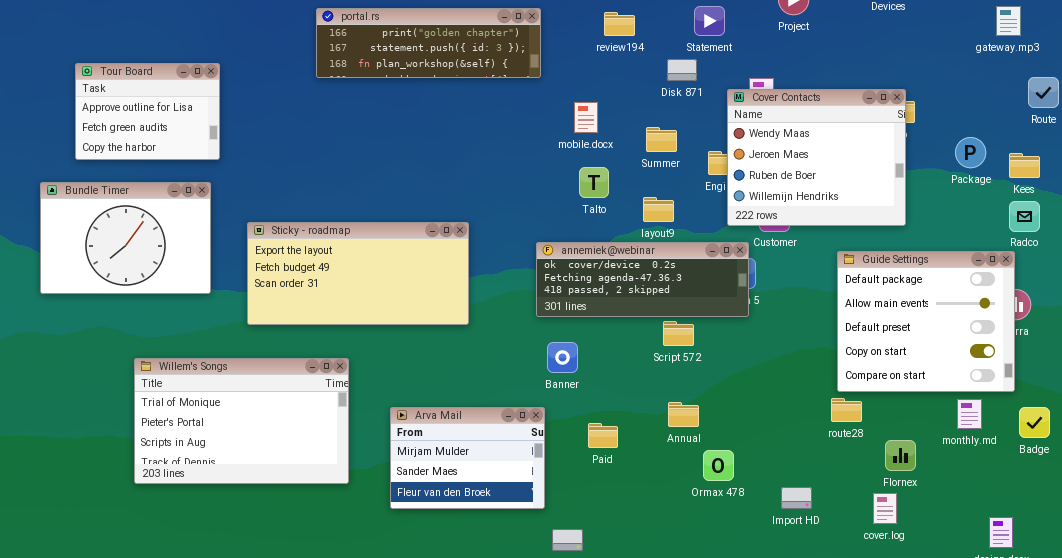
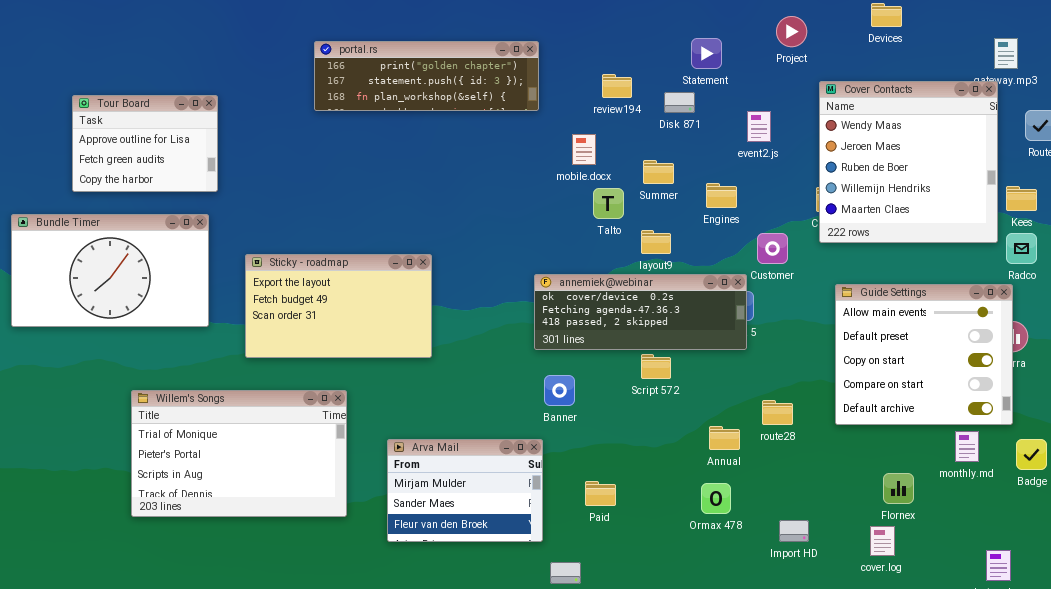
review194: [604,12,635,36] -> [602,74,632,98], moved
Cover Contacts: [727,89,906,226] -> [819,81,998,243], moved, resized
Talto: [579,167,609,198] -> [593,188,624,219], moved
Bundle Timer: [40,182,211,294] -> [11,214,209,327], resized
Sticky - roadmap: [247,222,469,325] -> [245,254,432,358], resized
Guide Settings: [837,251,1015,392] -> [835,284,1013,425], scrolled down 1 row
Script 572: [663,321,694,346] -> [641,354,671,379], moved
route28: [831,398,862,422] -> [762,400,793,425], moved
Annual: [668,402,699,427] -> [709,426,740,450], moved
Paid: [588,423,618,448] -> [585,481,616,506], moved

